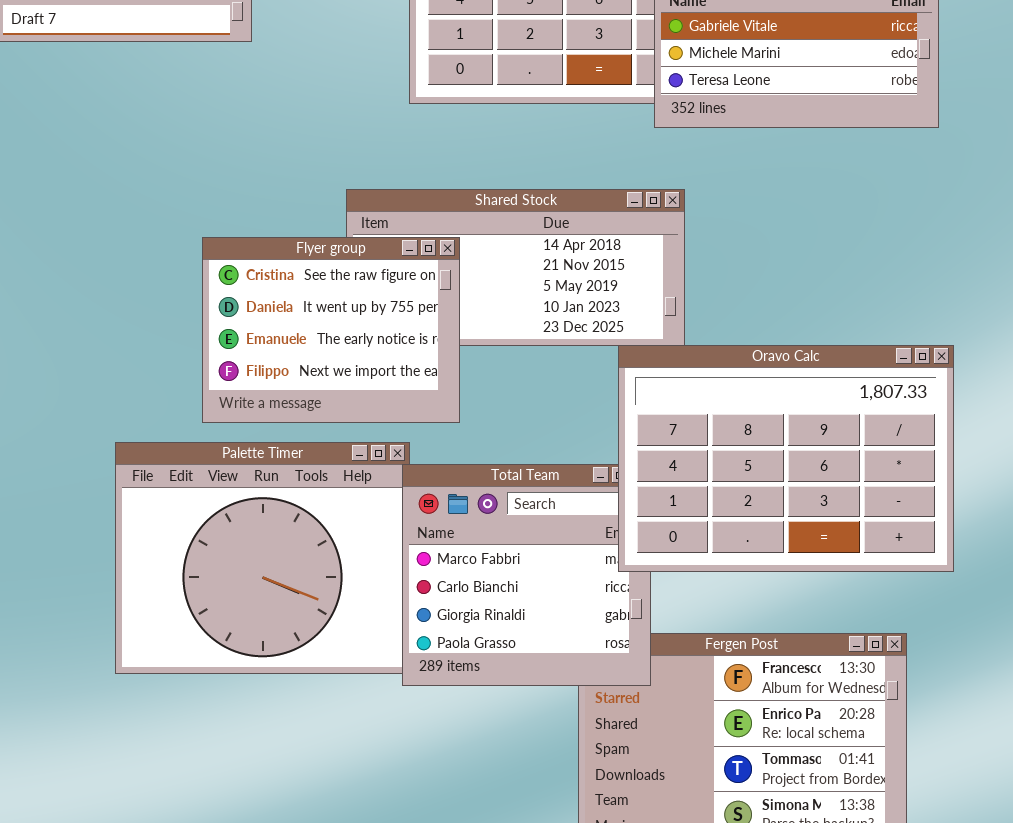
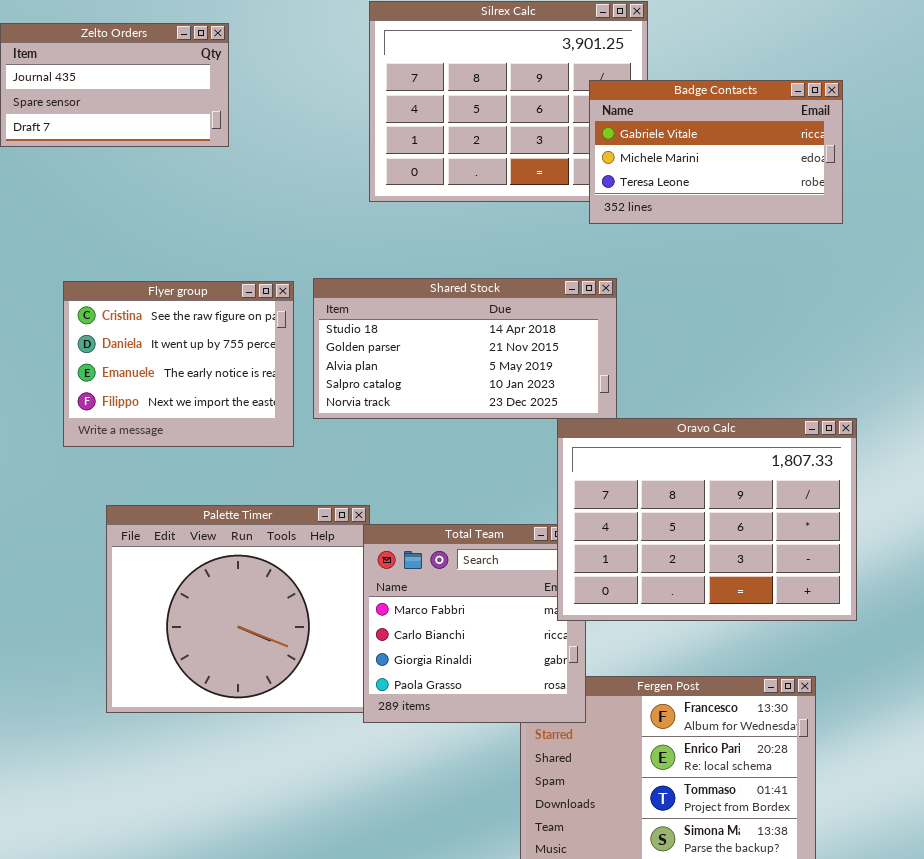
Flyer group: [202,237,460,423] -> [63,281,294,447], moved

